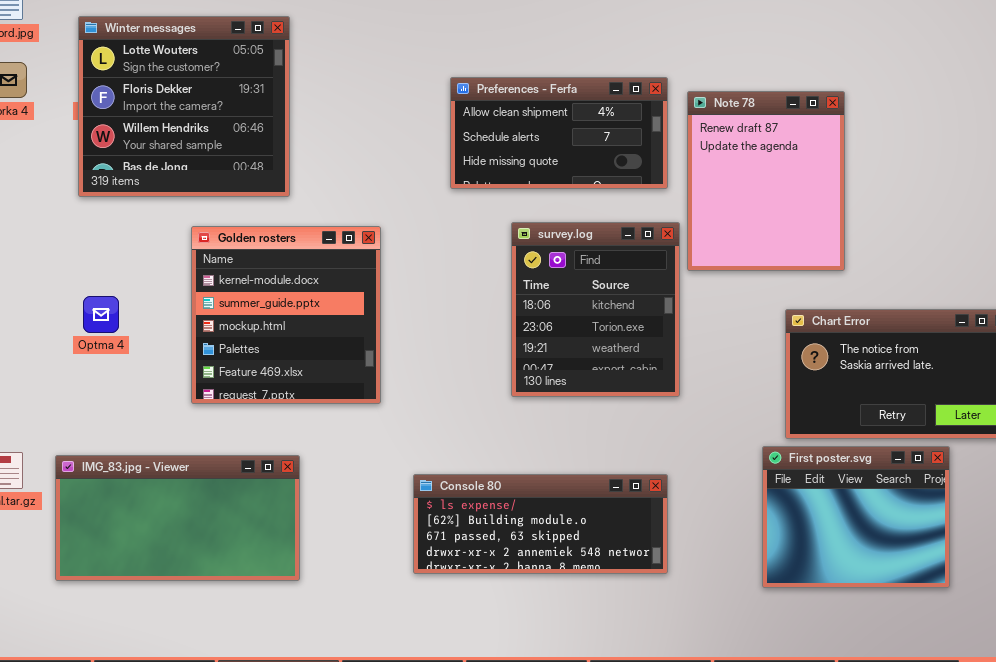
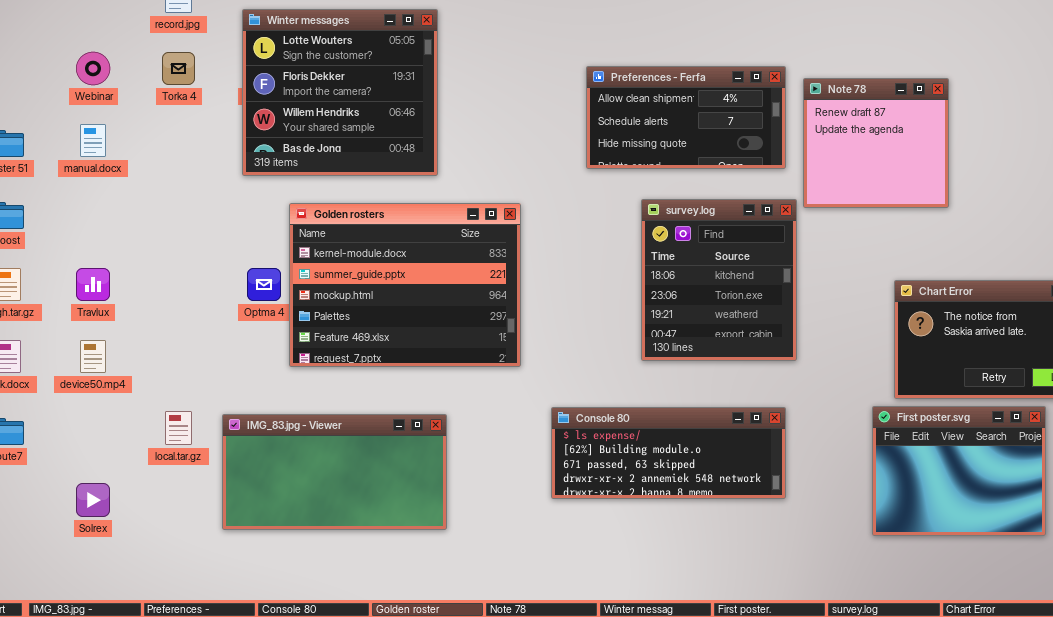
Note 78: [687,91,845,271] -> [803,78,949,208], resized
Golden rosters: [191,226,381,404] -> [289,203,521,367], resized
Console 80: [413,474,668,574] -> [551,407,786,499], moved

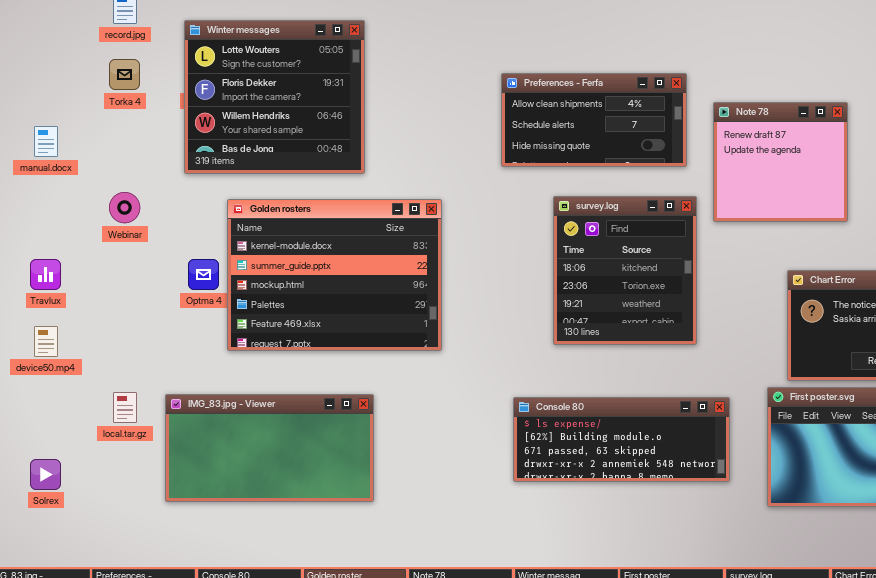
Webinar: [76,52,110,85] -> [109,192,140,223], moved
Note 78: [803,78,949,208] -> [713,102,848,222], moved
Console 80: [551,407,786,499] -> [513,397,730,482], moved

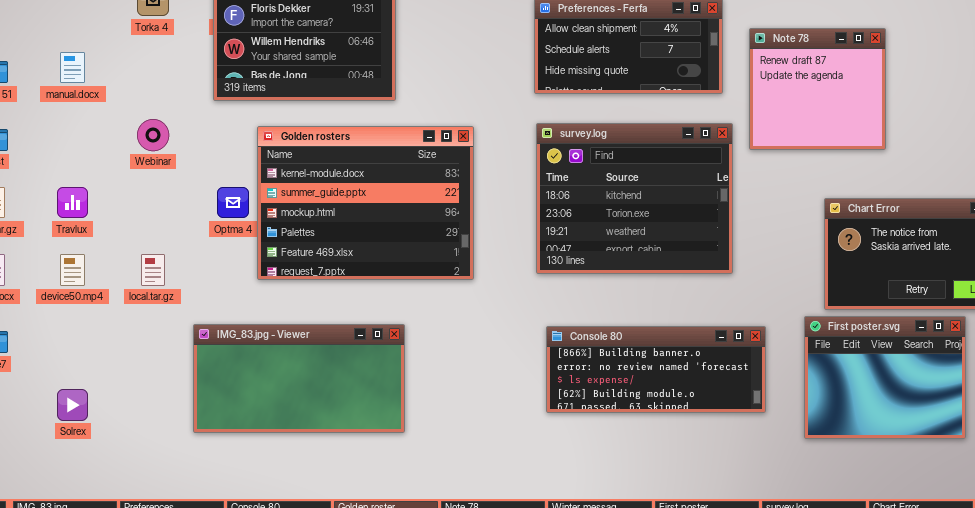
survey.log: [553,196,697,345] -> [536,123,733,274], resized
local.tar.gz: [113,392,137,423] -> [141,254,165,286], moved
Console 80: [513,397,730,482] -> [546,326,766,413], scrolled up 2 rows

